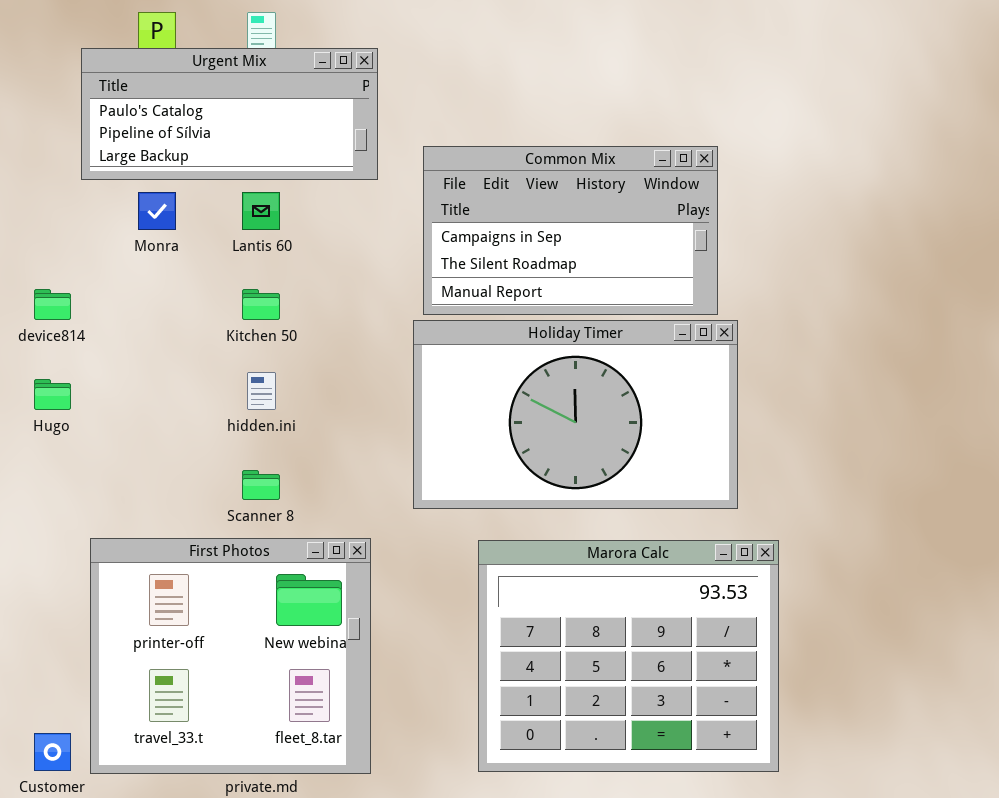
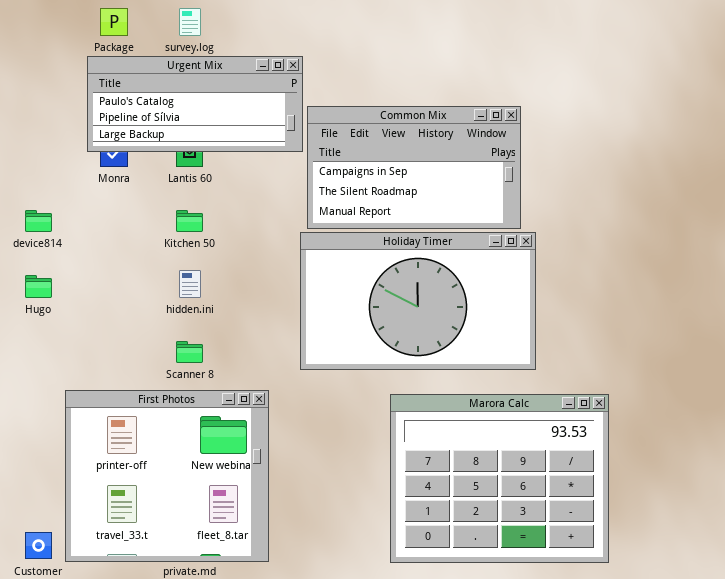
Urgent Mix: [81,48,378,180] -> [87,56,303,152], moved
Marora Calc: [478,540,779,772] -> [390,394,609,563], moved

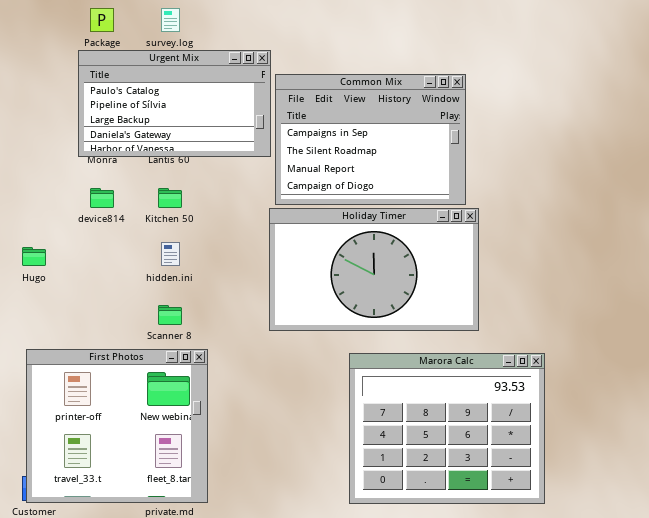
Urgent Mix: [87,56,303,152] -> [78,50,271,157], resized
Common Mix: [307,106,521,229] -> [275,74,466,205], resized
device814: [25,210,52,232] -> [90,188,114,208], moved
First Photos: [65,390,269,562] -> [26,349,208,503], moved

